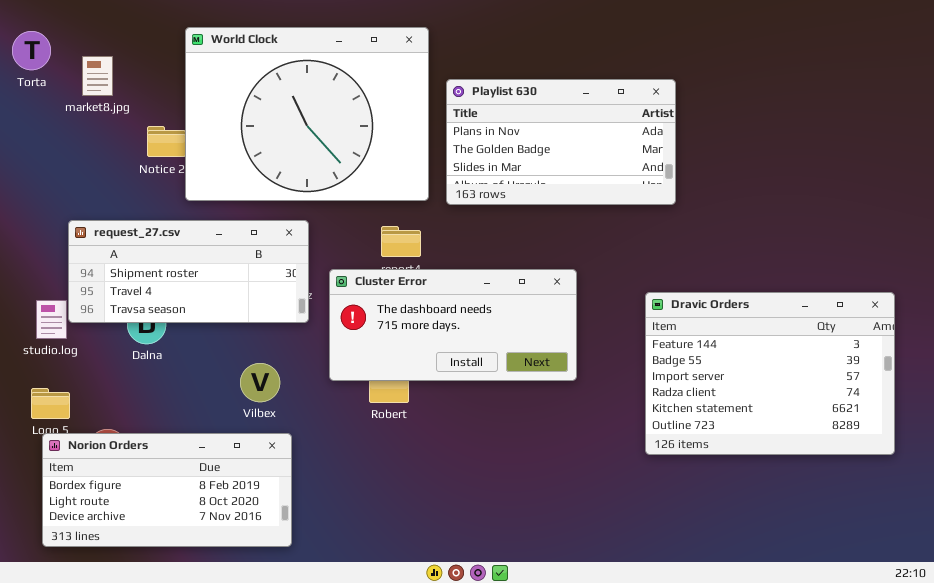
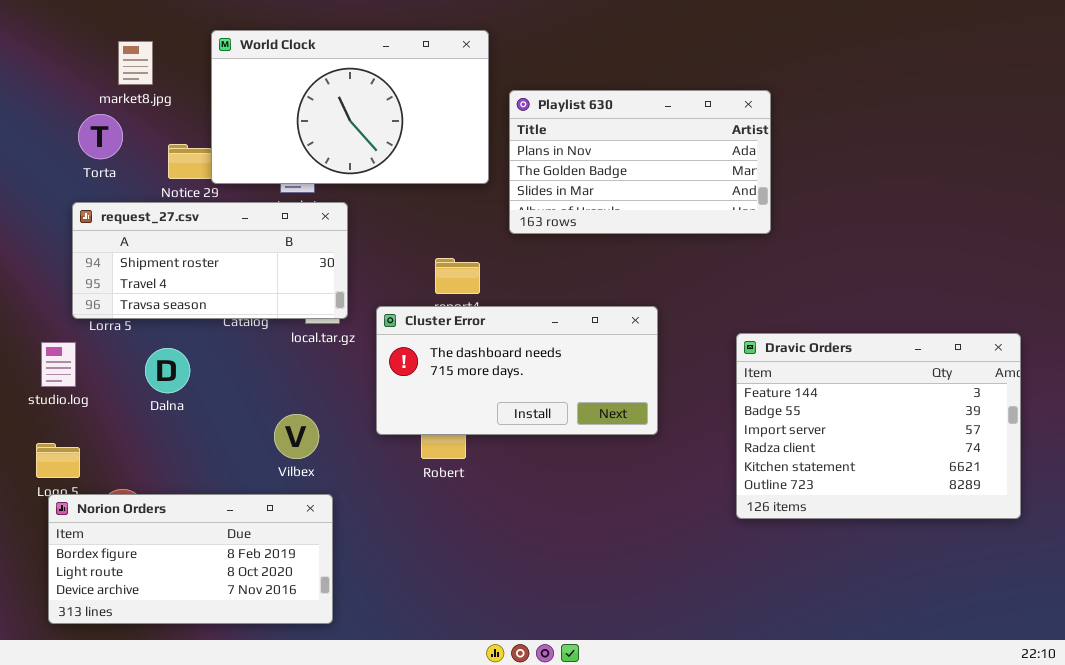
World Clock: [185,27,429,201] -> [211,30,489,184], resized
Torta: [12,31,51,70] -> [78,114,123,159], moved
market8.jpg: [82,56,113,96] -> [118,41,153,85], moved
request_27.csv: [68,220,309,323] -> [72,202,348,319], moved

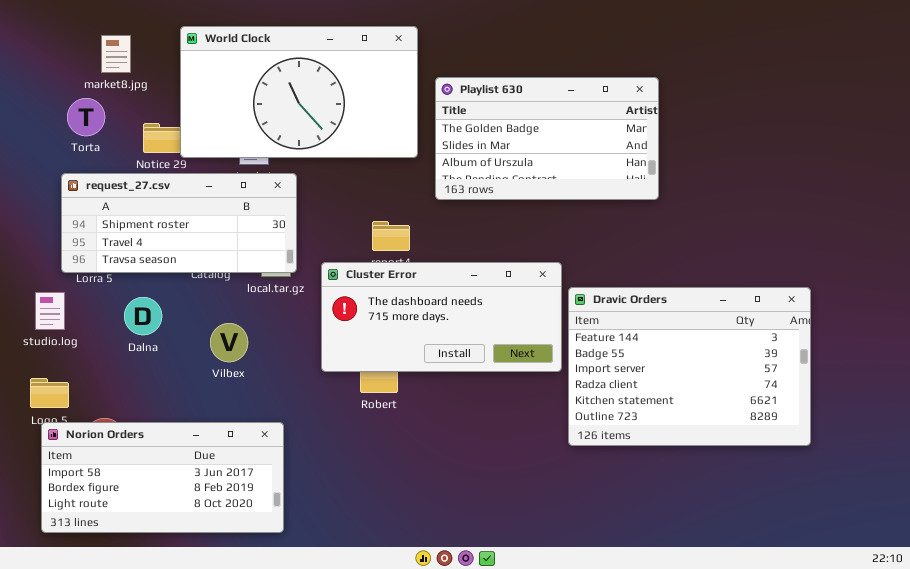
Playlist 630: [509,90,771,234] -> [435,77,659,200], scrolled down 1 row
Dravic Orders: [736,333,1021,519] -> [568,287,811,446], moved
Vilbex: [274,414,319,459] -> [210,323,248,362], moved
Norion Orders: [48,494,333,624] -> [41,422,284,533], scrolled up 1 row

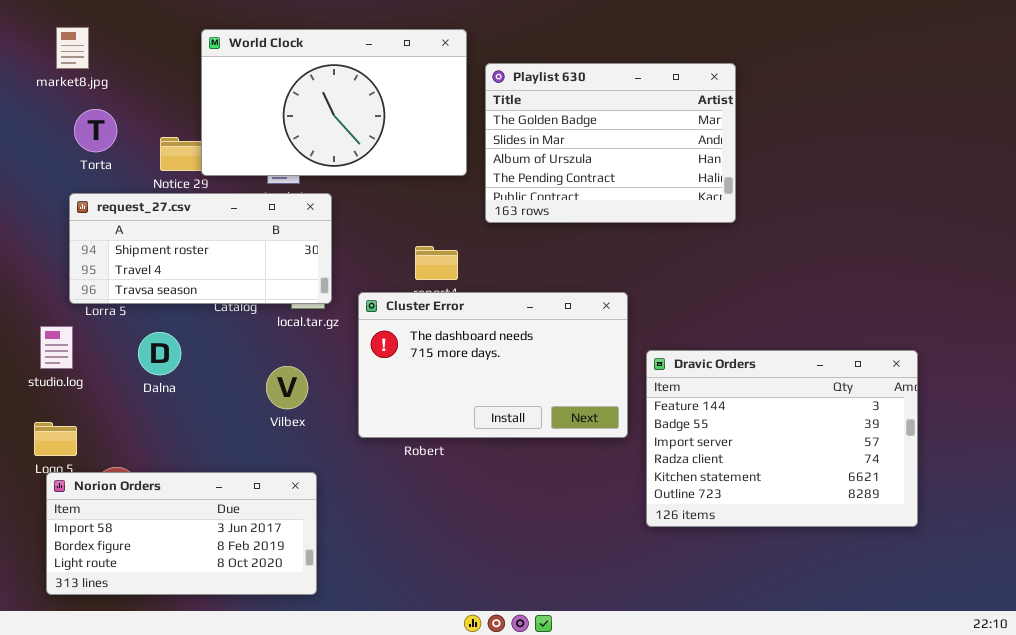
market8.jpg: [101,35,131,73] -> [56,27,89,69], moved
Playlist 630: [435,77,659,200] -> [485,63,736,223], resized
Cluster Error: [321,262,562,372] -> [358,292,628,438], resized
Dravic Orders: [568,287,811,446] -> [646,350,918,527], moved
Vilbex: [210,323,248,362] -> [266,366,308,409], moved

